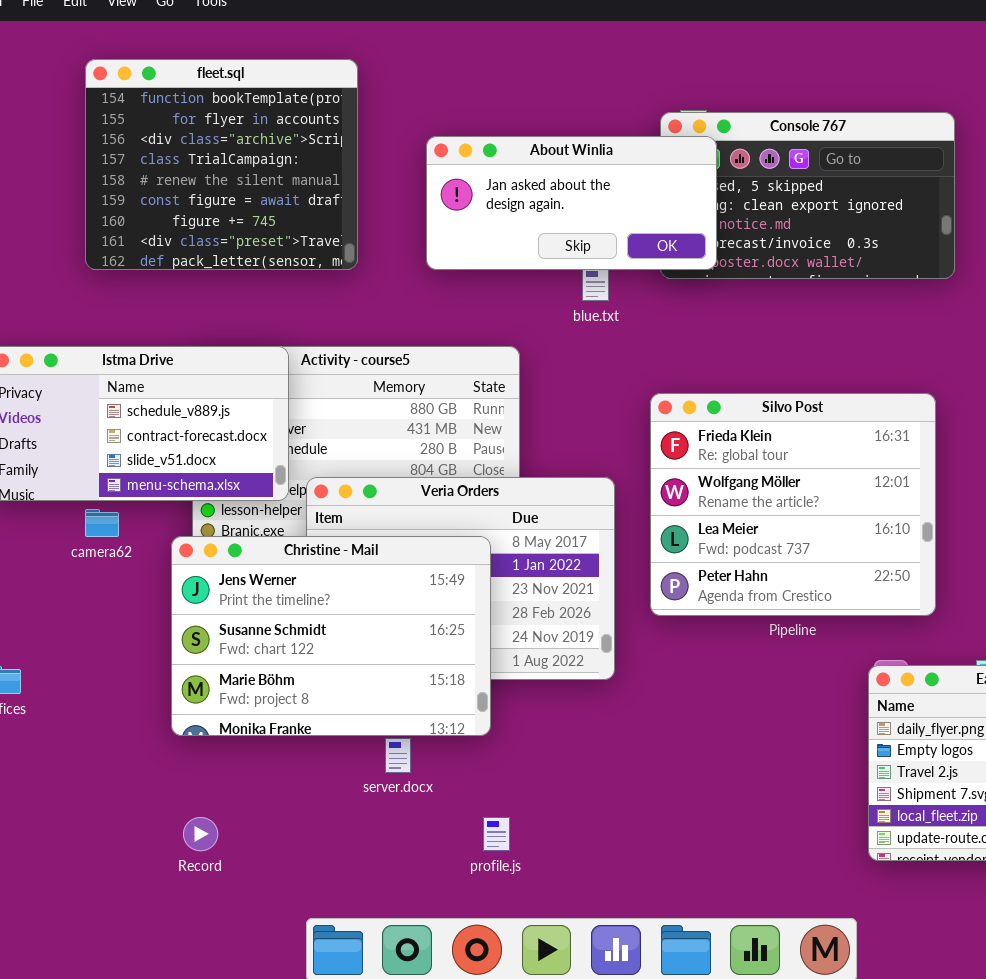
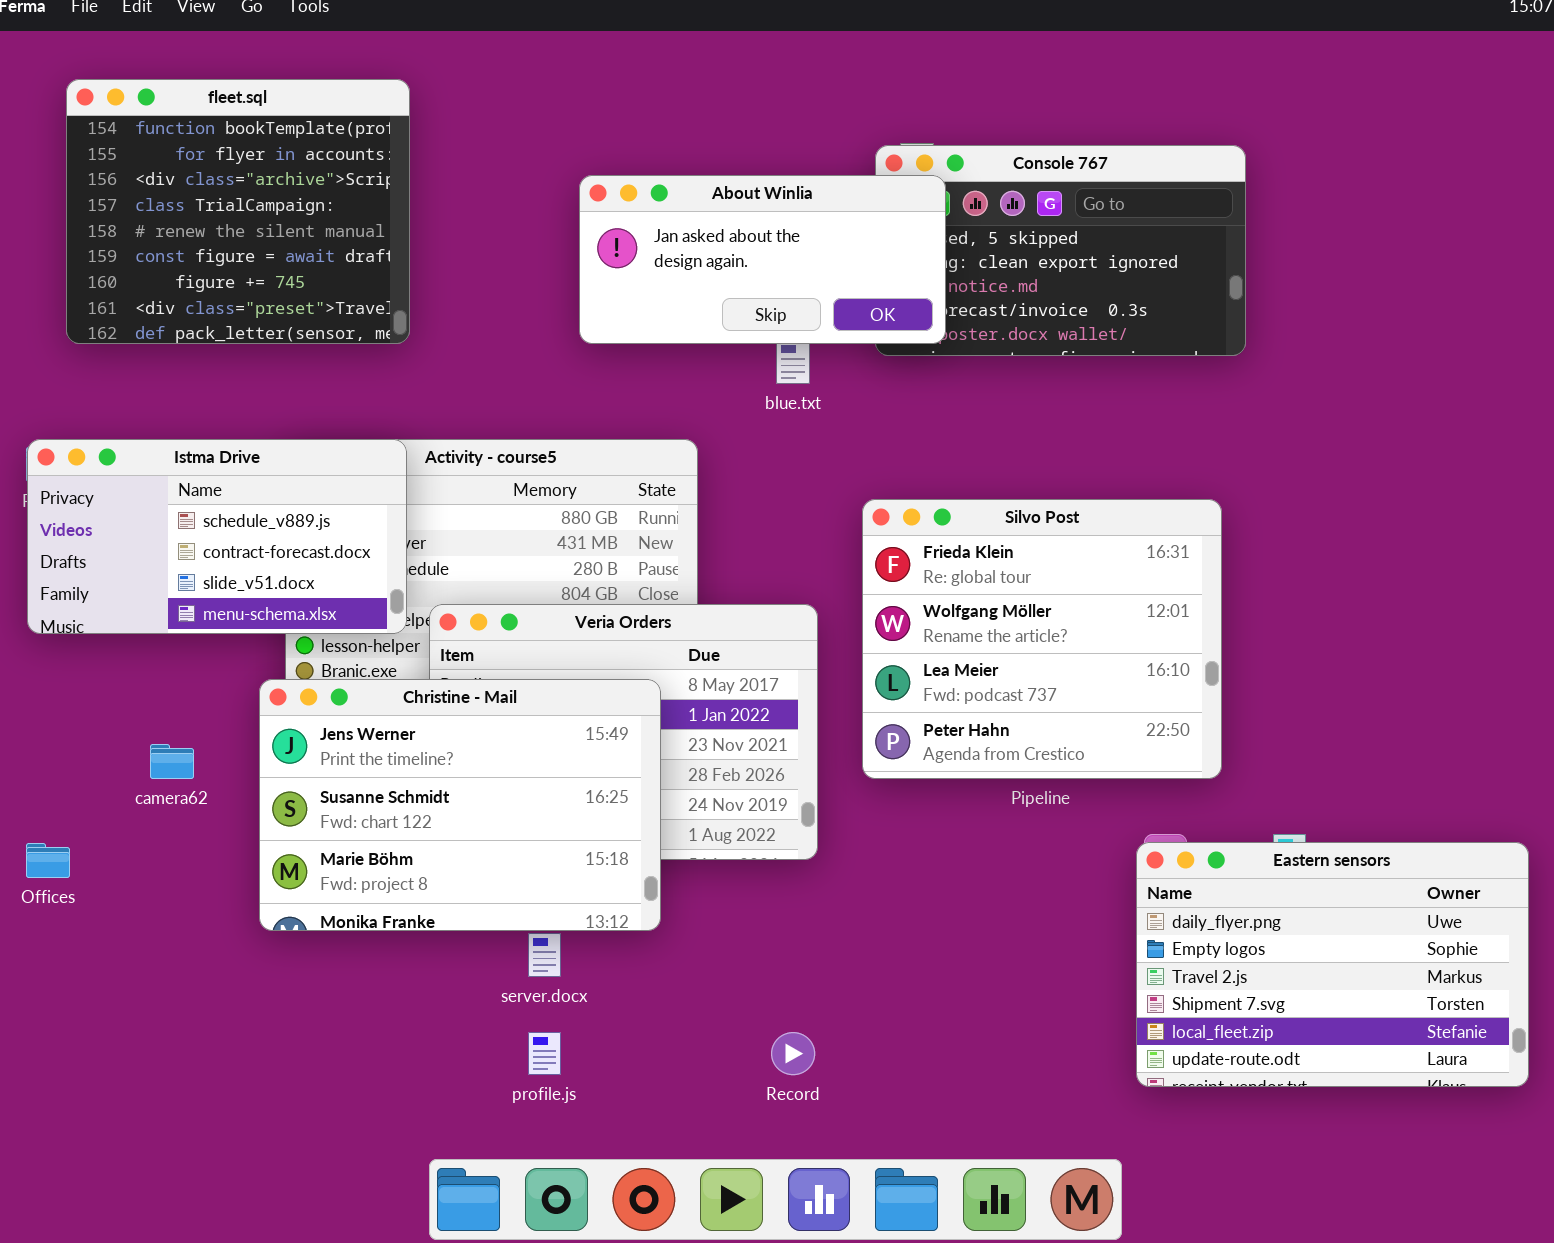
fleet.sql: [85,59,358,270] -> [66,79,410,344], moved
camera62: [85,509,119,537] -> [150,744,194,779], moved
Record: [183,817,218,851] -> [771,1032,815,1075], moved
profile.js: [483,817,510,851] -> [528,1032,561,1075], moved

